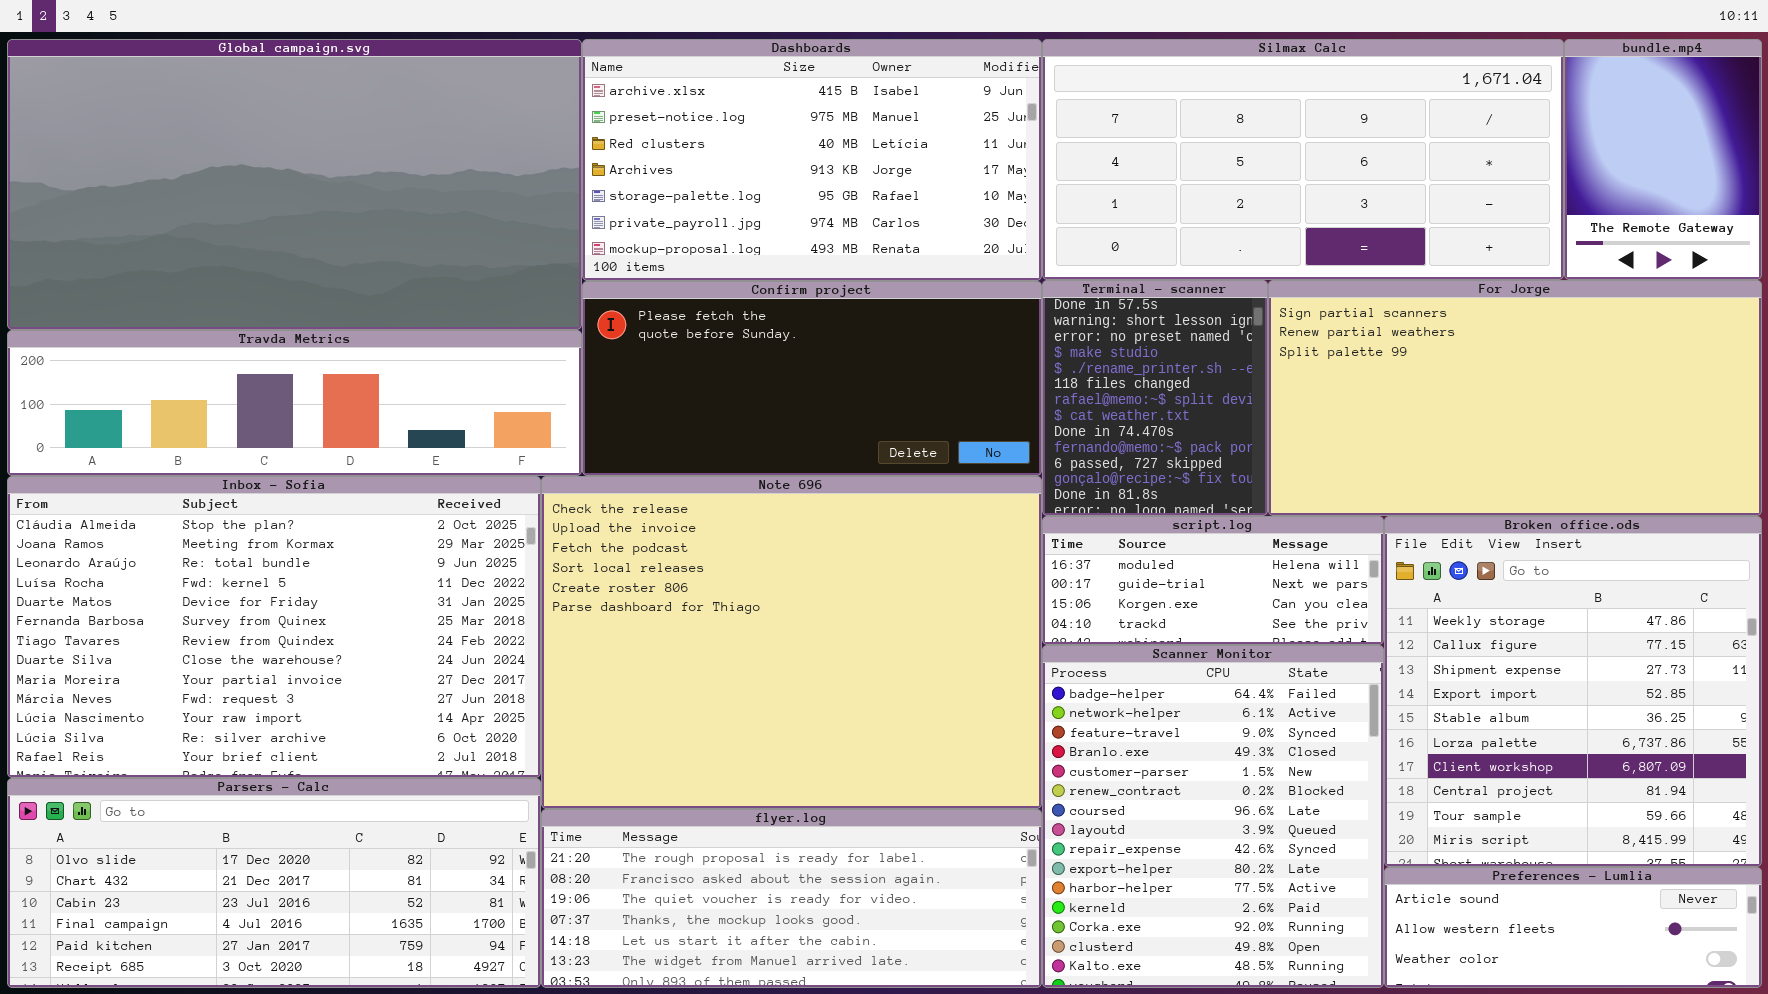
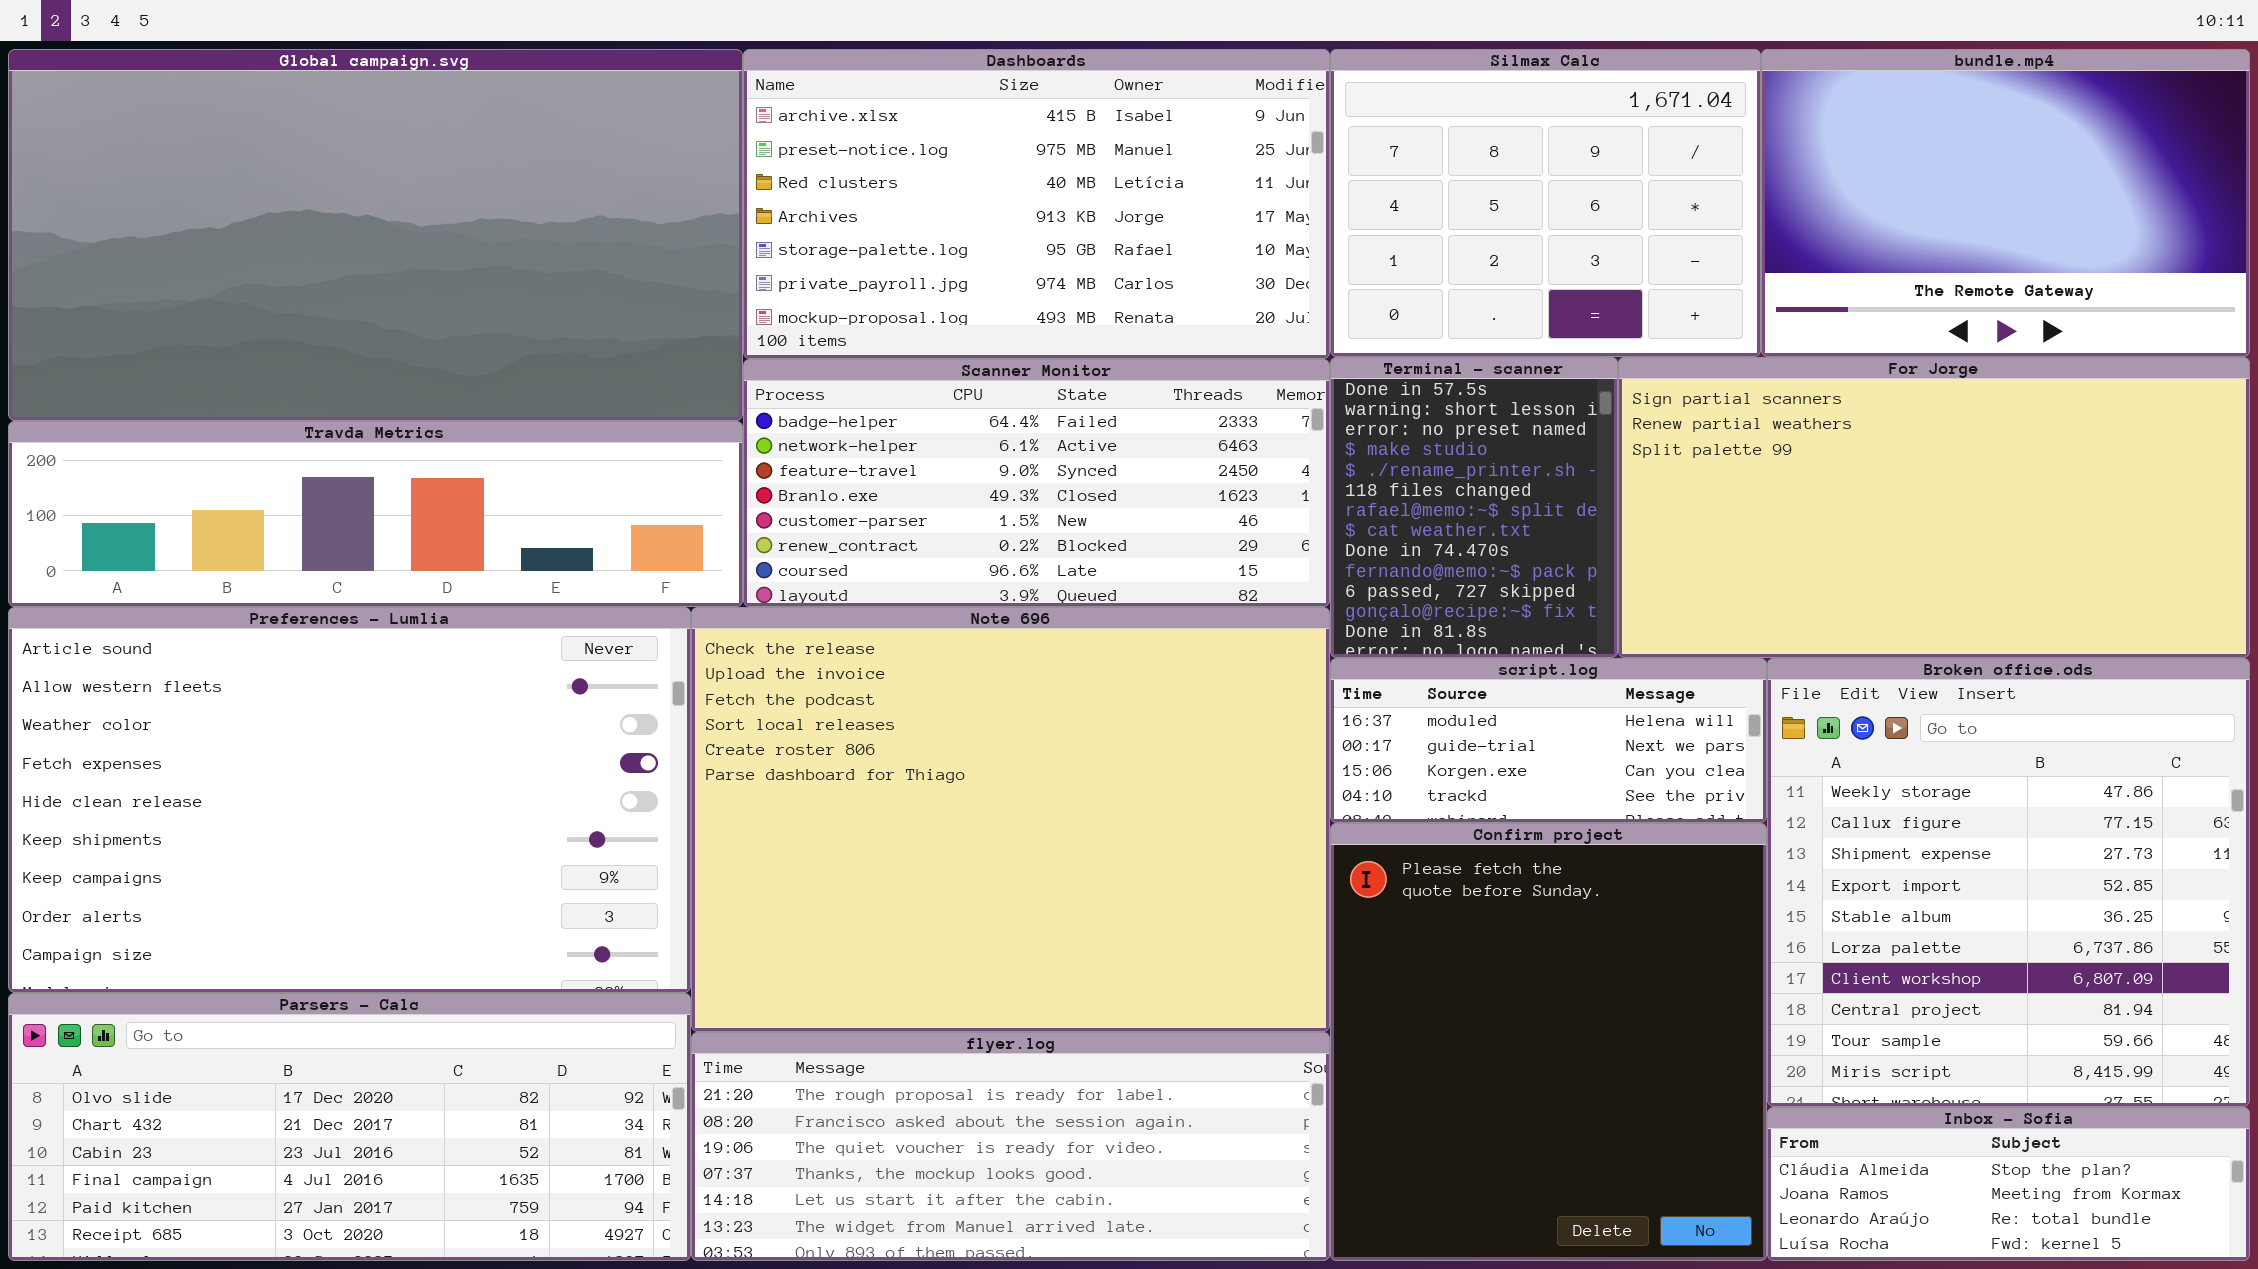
Silmax Calc: [1042,39,1564,280] -> [1330,49,1761,357], resized
bundle.mp4: [1564,39,1762,280] -> [1761,49,2250,357], resized
Confirm project: [582,281,1042,476] -> [1330,823,1767,1261], moved, resized
Inbox - Sofia: [7,476,541,778] -> [1767,1107,2250,1261], moved, resized
Scanner Monitor: [1042,645,1384,988] -> [743,359,1330,607], moved, resized
Preferences - Lumlia: [1384,867,1762,988] -> [8,607,691,993], moved, resized

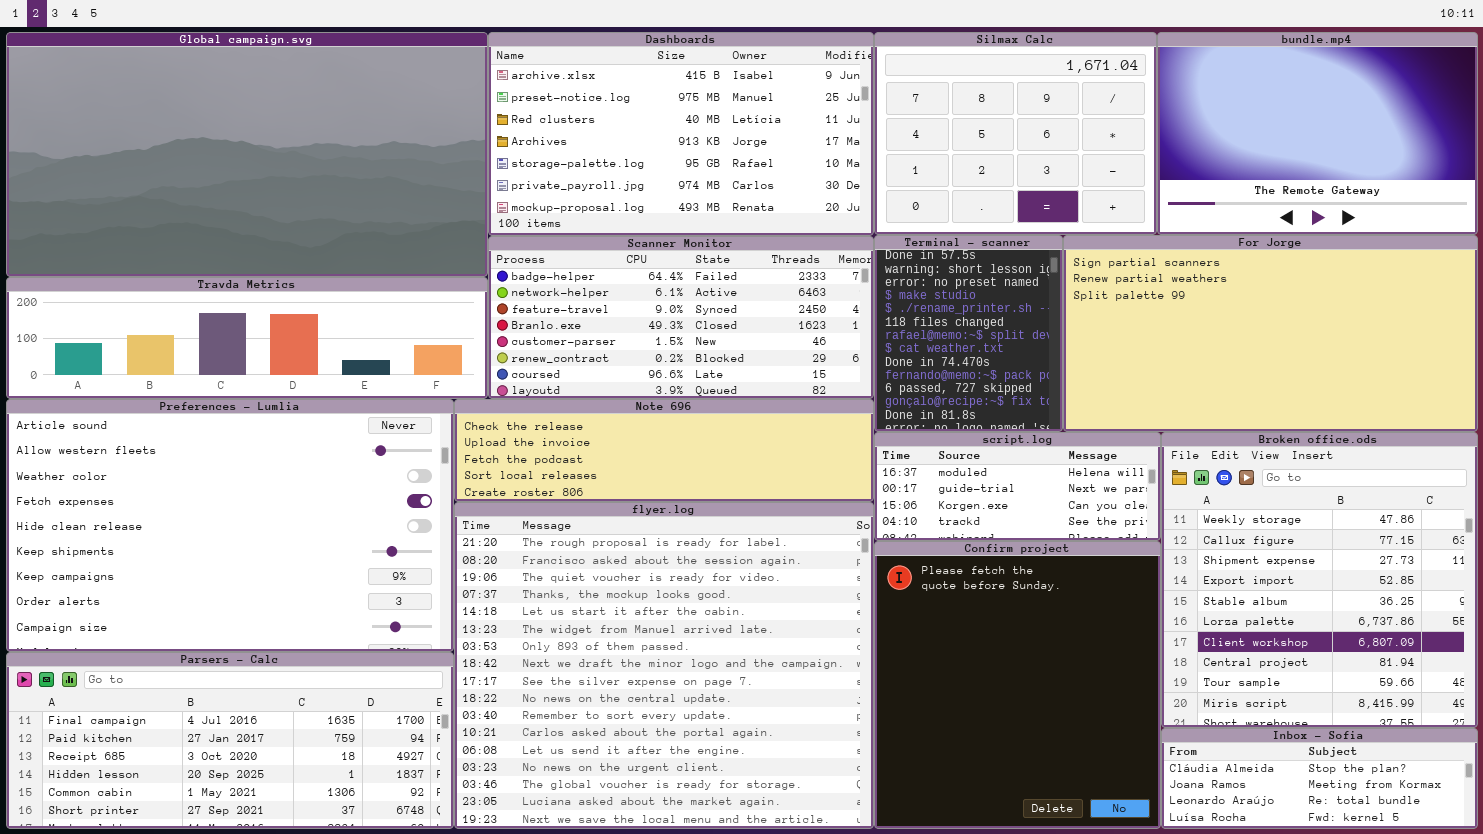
Note 696: [691,607,1330,1032] -> [454,399,874,502], resized
Parsers - Calc: [8,993,691,1261] -> [6,652,454,829], scrolled down 3 rows
flyer.log: [691,1032,1330,1261] -> [454,502,874,829], resized

